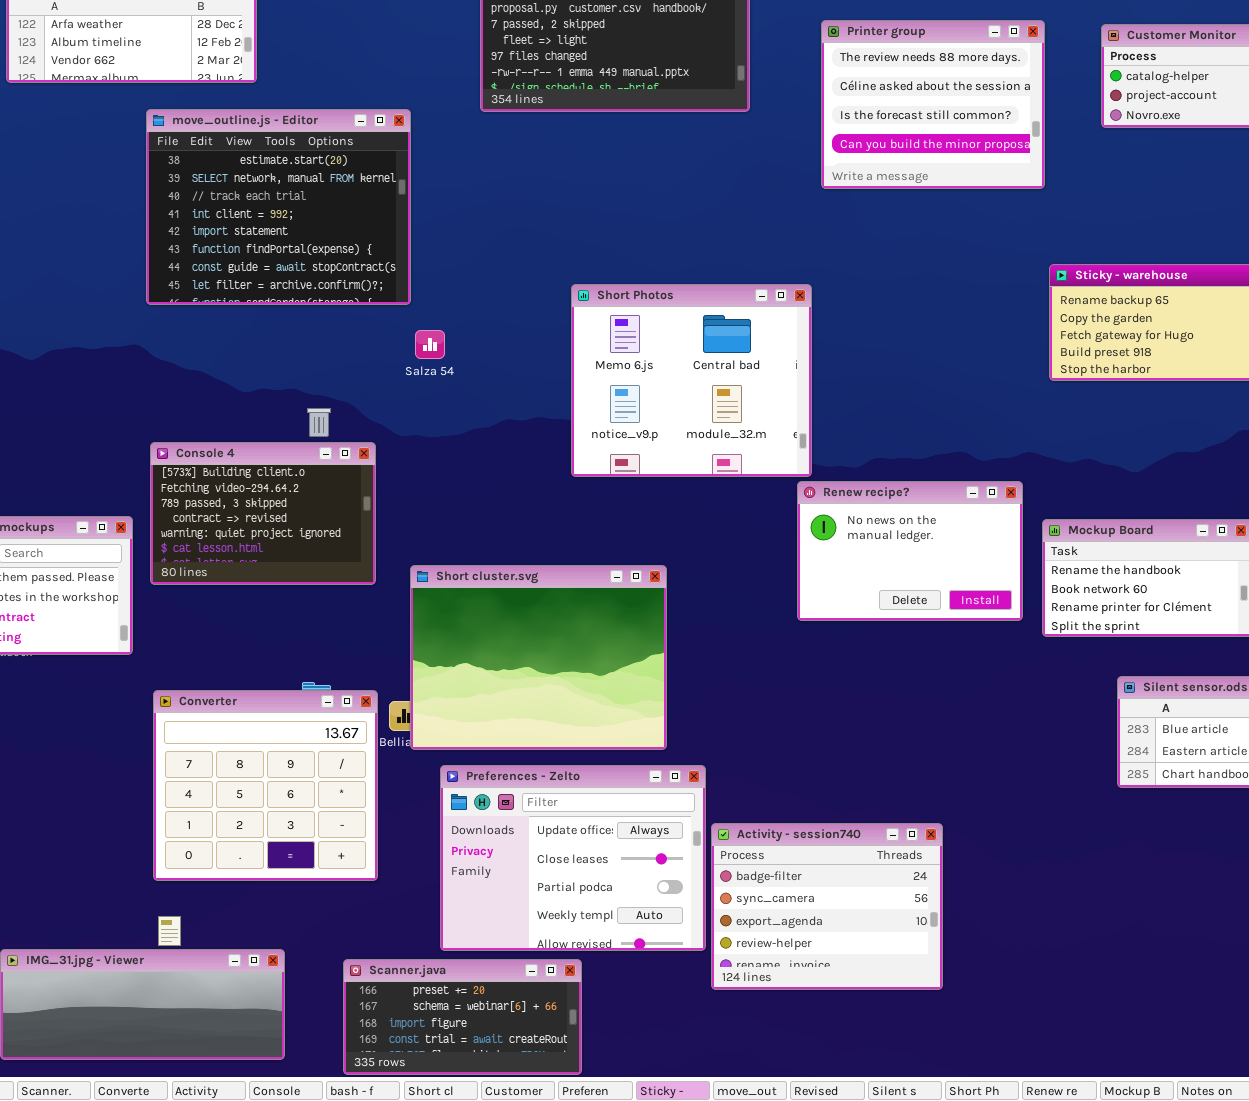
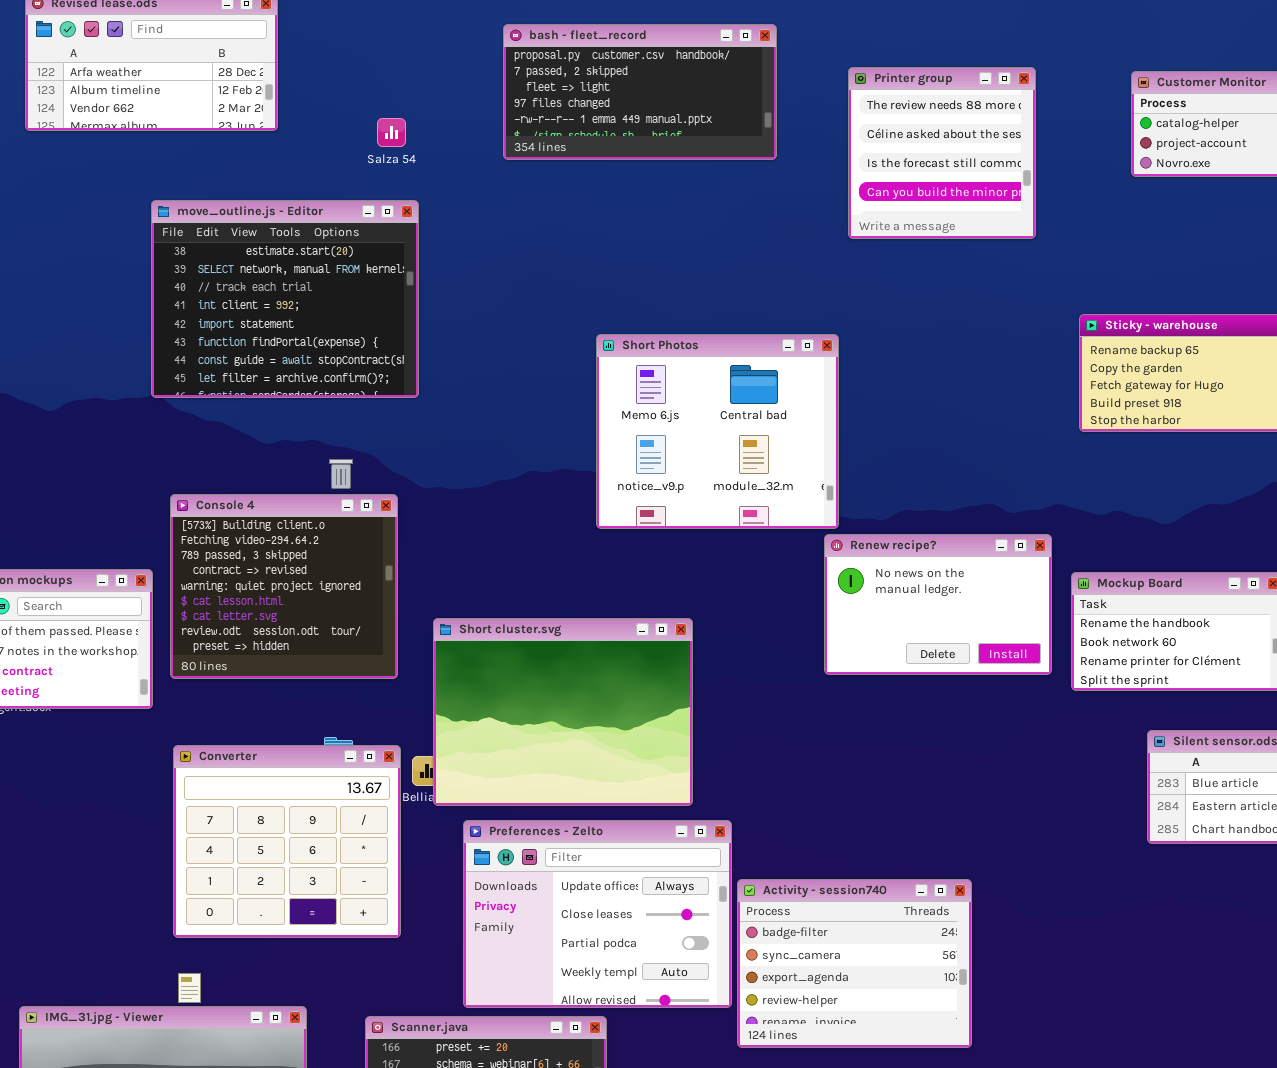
Printer group: [821,20,1045,189] -> [848,67,1036,239], resized
move_outline.js - Editor: [146,109,411,305] -> [151,200,419,398], moved
Salza 54: [415,330,445,359] -> [377,118,406,147], moved
Console 4: [150,442,376,585] -> [170,494,398,679], resized

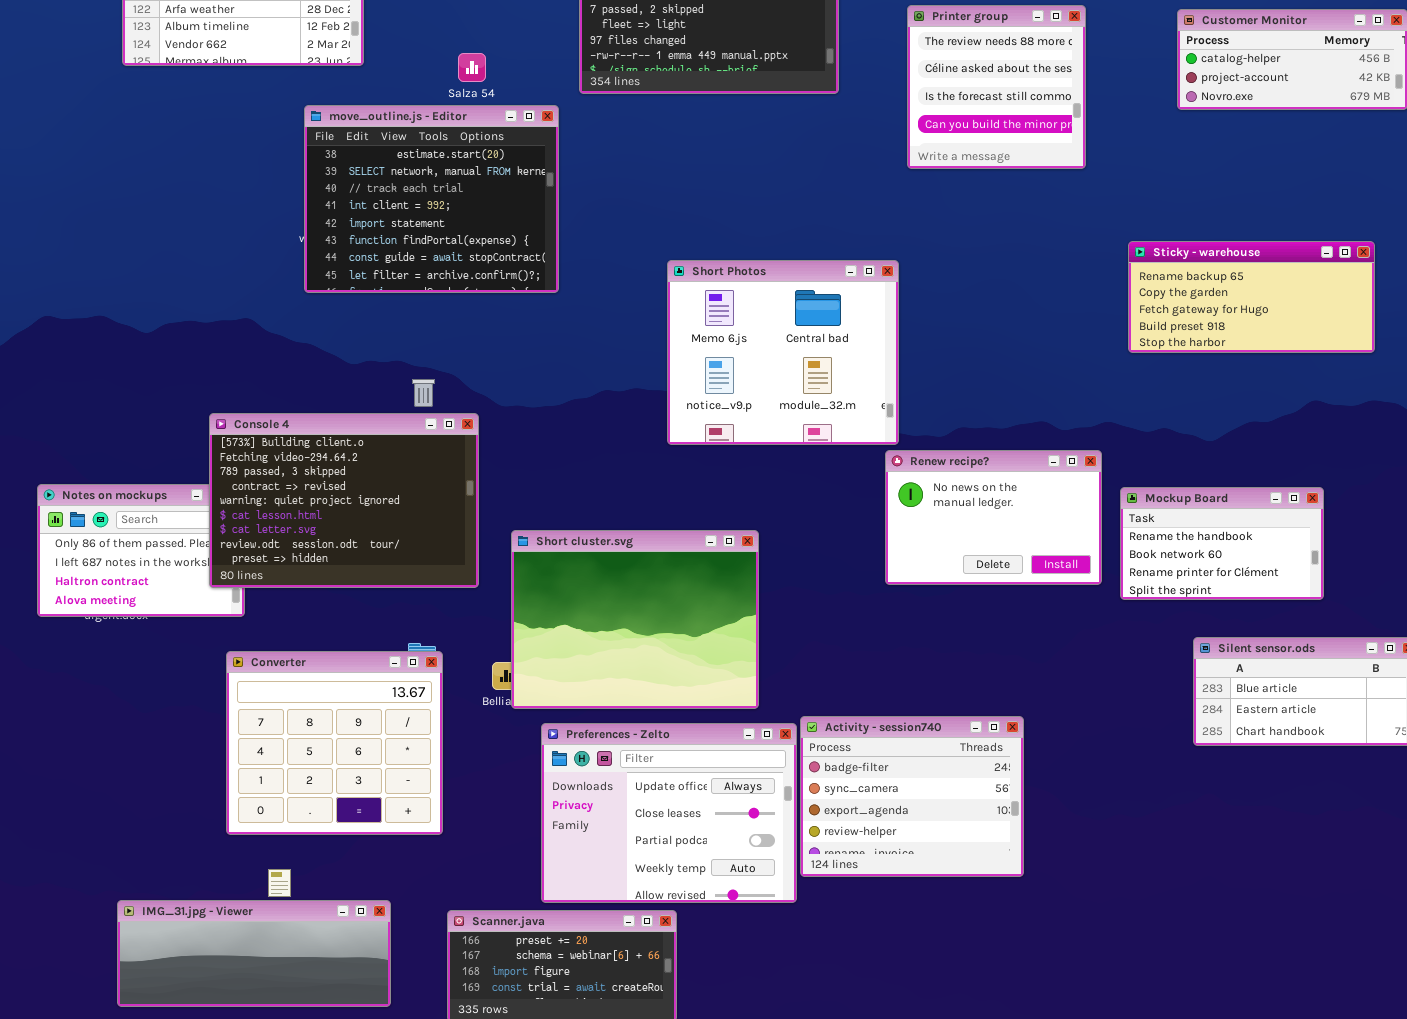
move_outline.js - Editor: [151,200,419,398] -> [304,105,559,293], moved
Console 4: [170,494,398,679] -> [209,413,479,588], resized
Converter: [173,745,401,938] -> [226,651,443,835], moved
Activity - session740: [737,879,972,1048] -> [800,716,1024,877], moved

